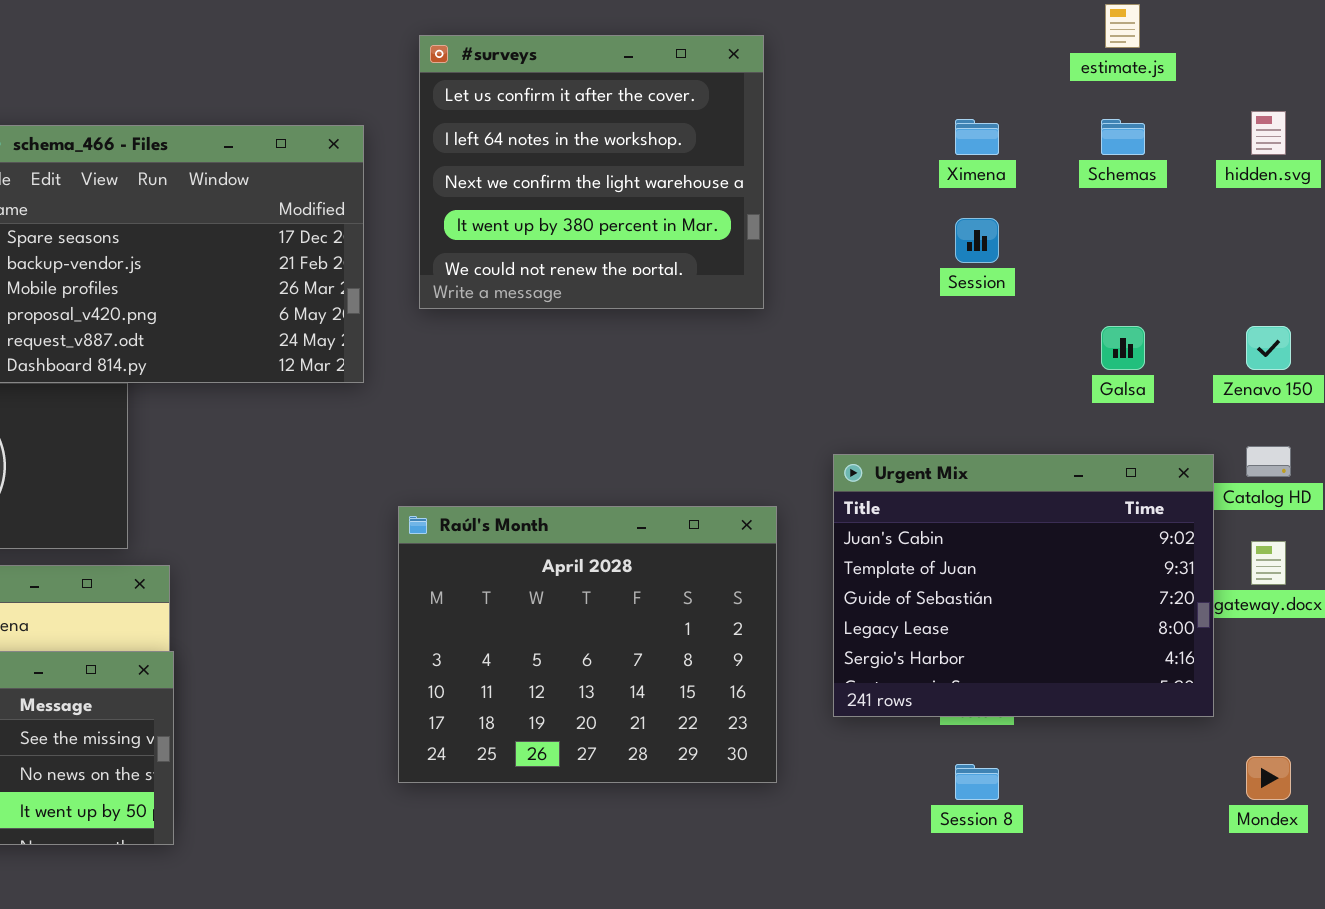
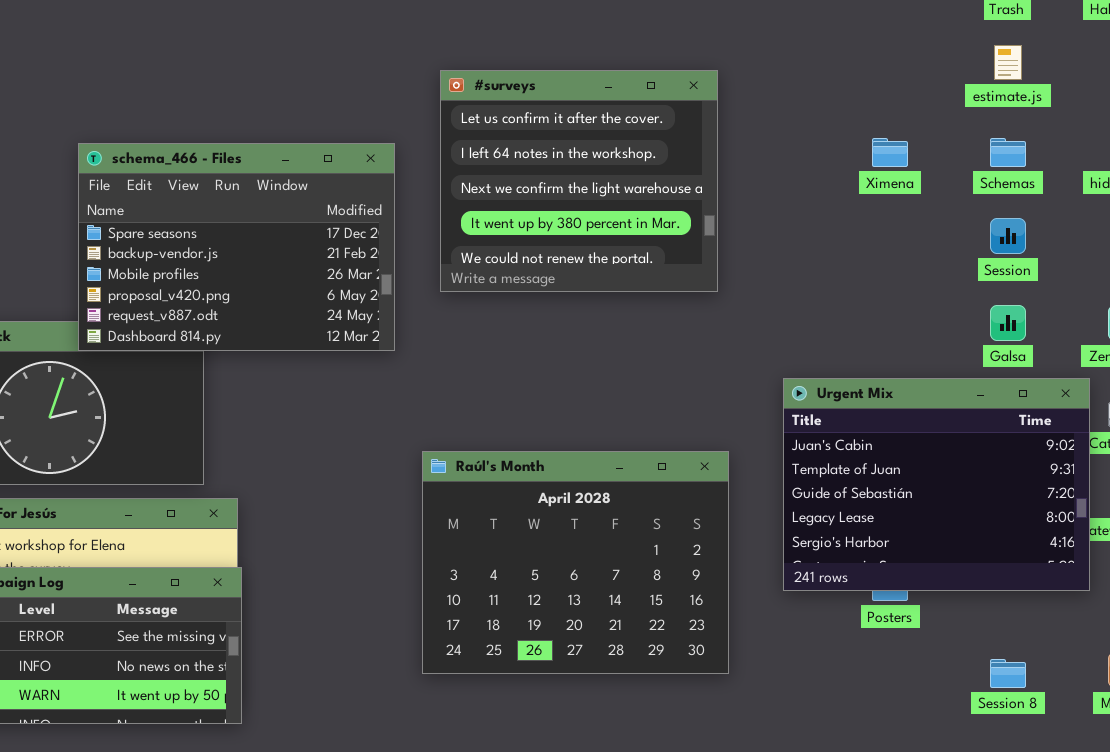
Session: [955,218,999,263] -> [990,218,1026,254], moved
Urgent Mix: [833,454,1214,717] -> [783,378,1090,591], moved
Session 8: [955,764,999,800] -> [990,659,1026,688], moved

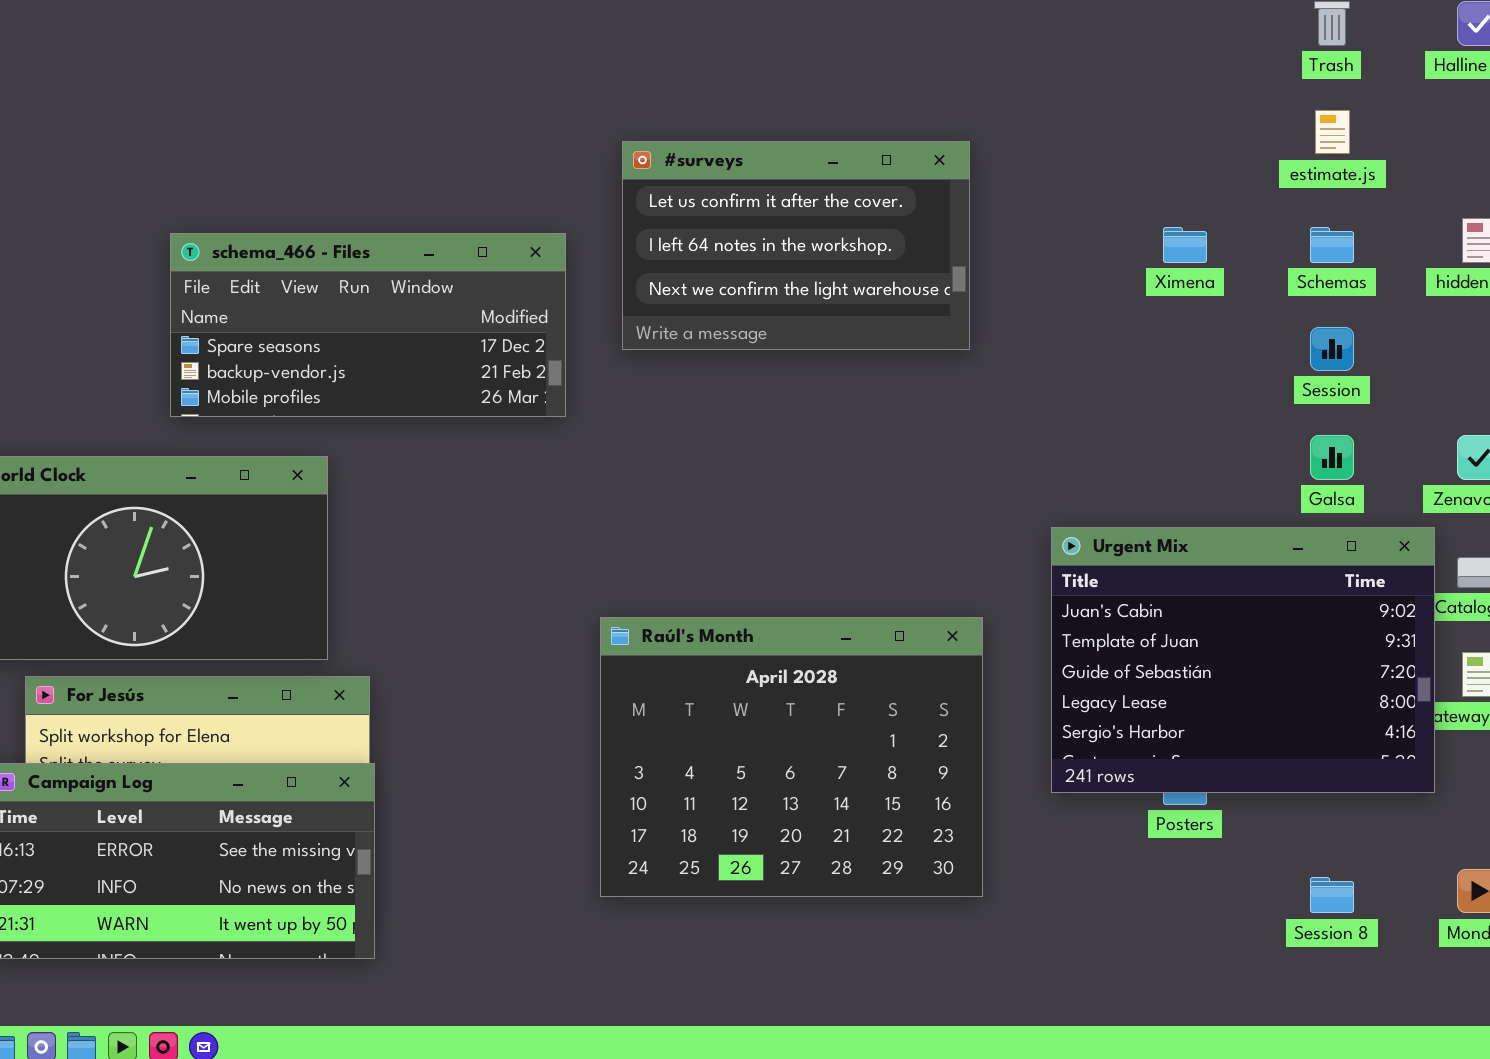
#surveys: [440,70,718,292] -> [622,141,970,350], resized
schema_466 - Files: [78,143,395,351] -> [170,233,566,417], resized

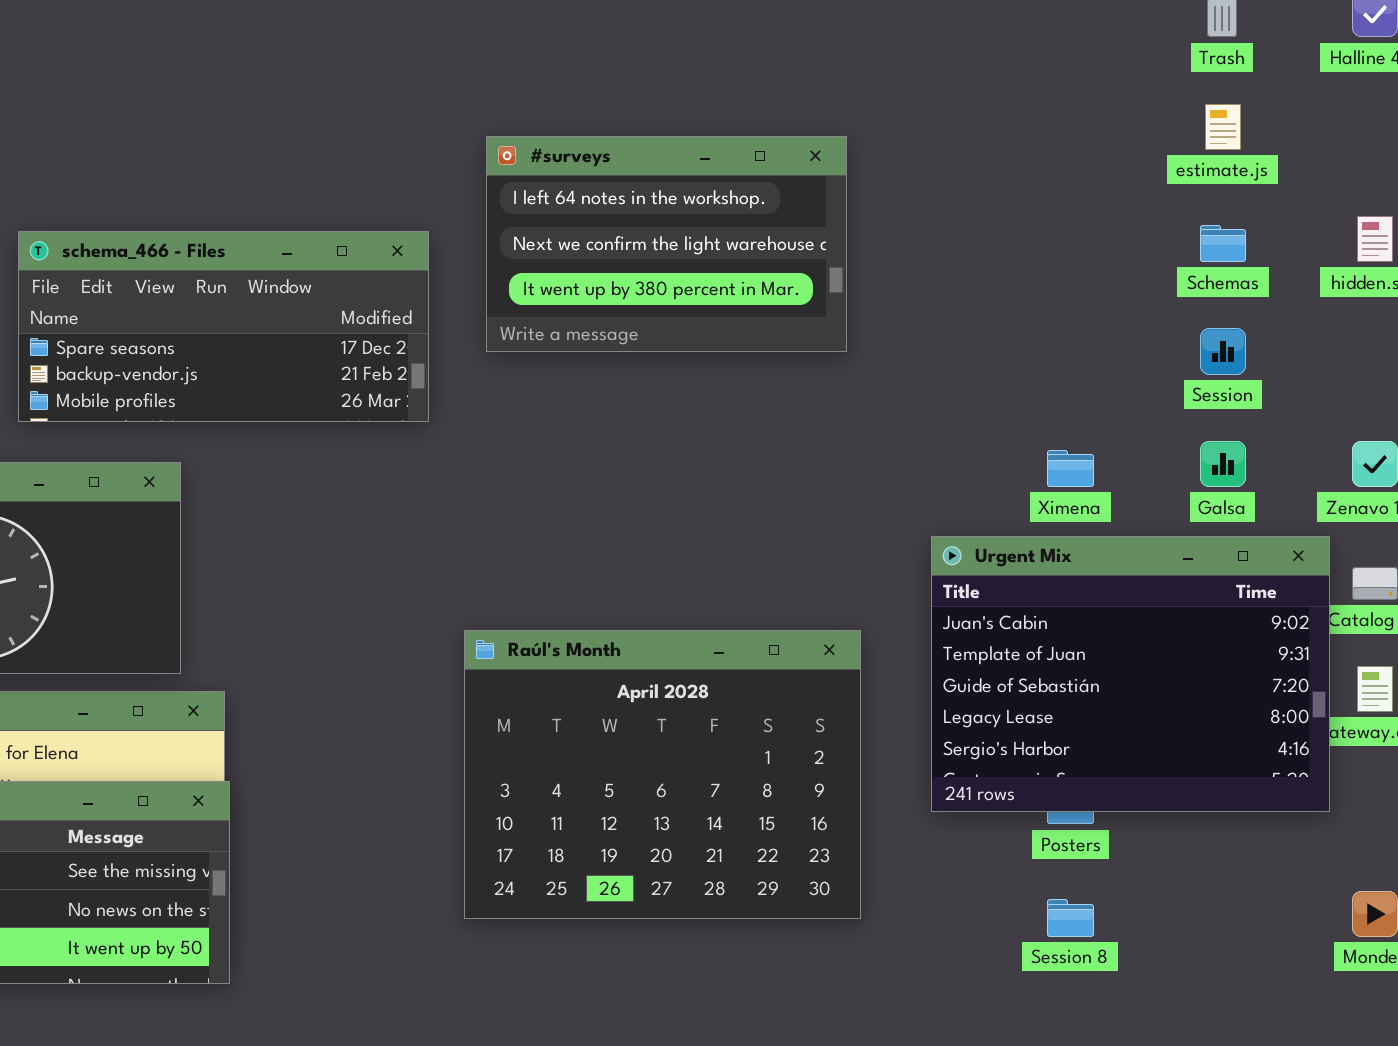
#surveys: [622,141,970,350] -> [486,136,847,352], scrolled down 1 row
Ximena: [1163,227,1207,263] -> [1047,450,1094,487], moved
Session 8: [1310,877,1354,913] -> [1047,899,1094,937], moved

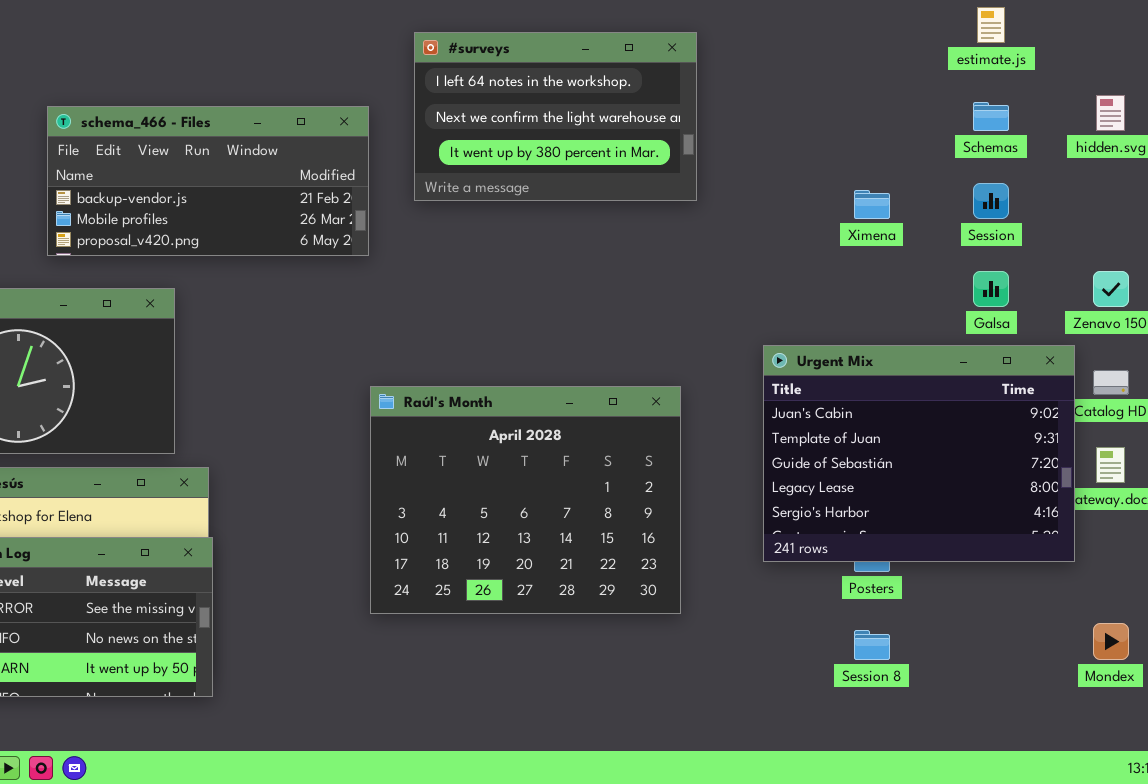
schema_466 - Files: [18,231,429,422] -> [47,106,369,256], scrolled down 1 row
Ximena: [1047,450,1094,487] -> [854,190,890,219], moved
Raúl's Month: [464,630,861,919] -> [370,386,681,614], moved

